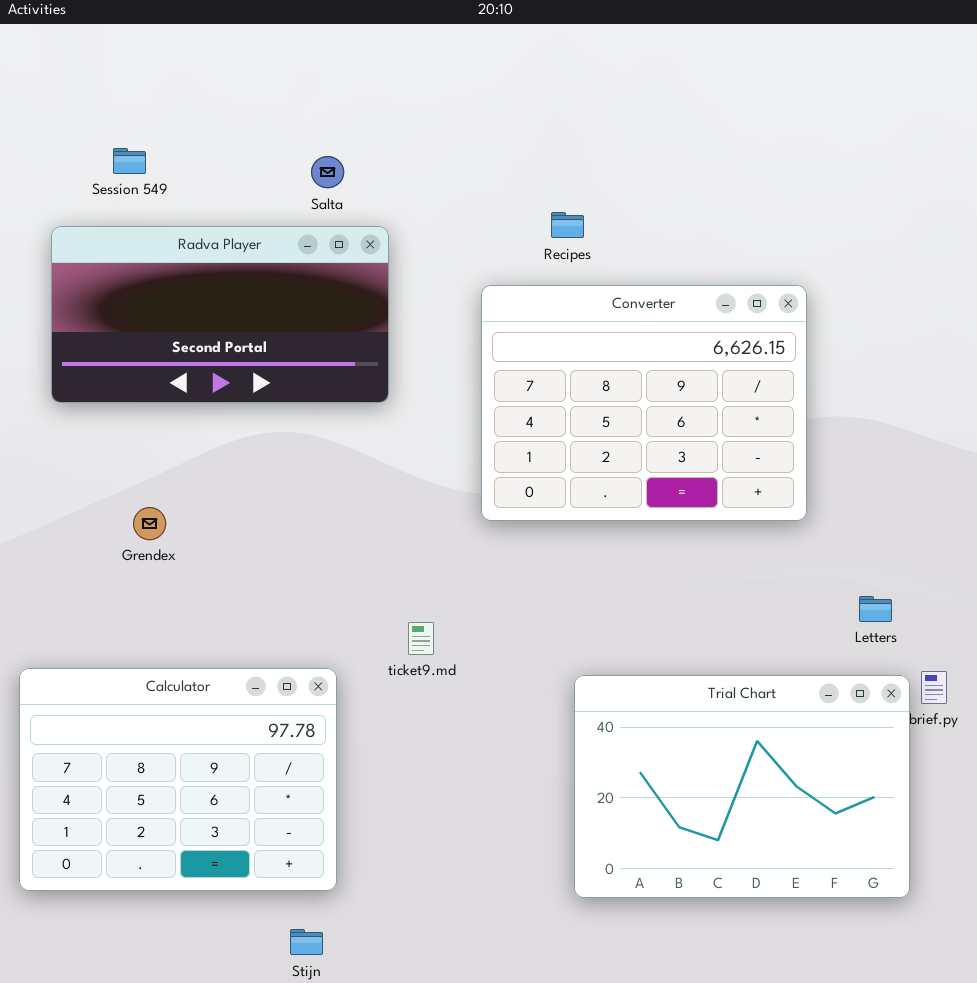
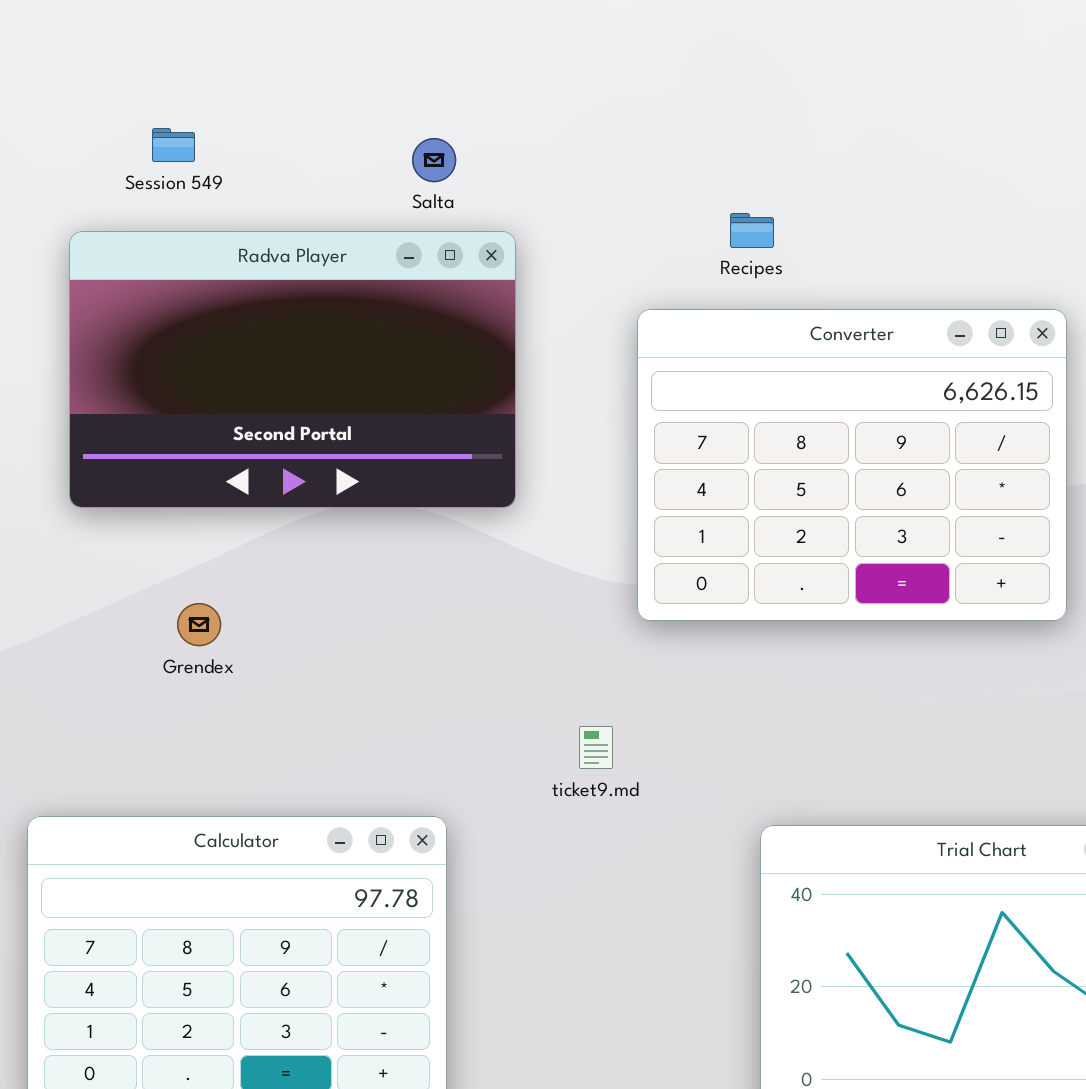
Radva Player: [51,226,389,403] -> [69,231,516,508], resized
ticket9.md: [408,622,434,655] -> [579,726,613,769], moved

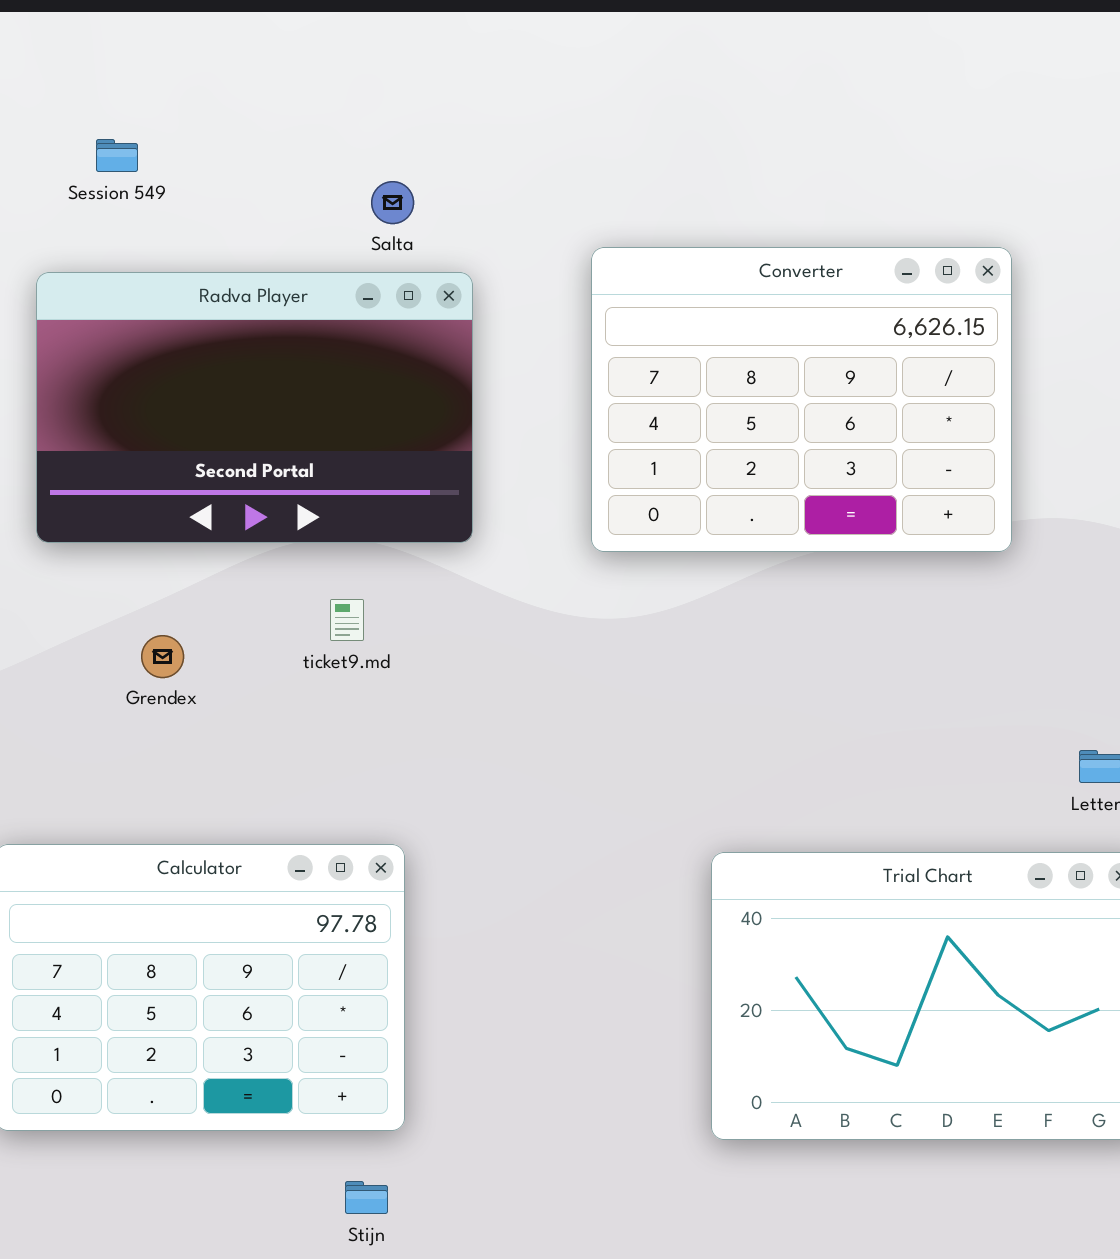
Session 549: [152,128,195,162] -> [96,139,138,172], moved
Converter: [637,309,1067,621] -> [591,247,1012,552], moved
ticket9.md: [579,726,613,769] -> [330,599,364,641], moved

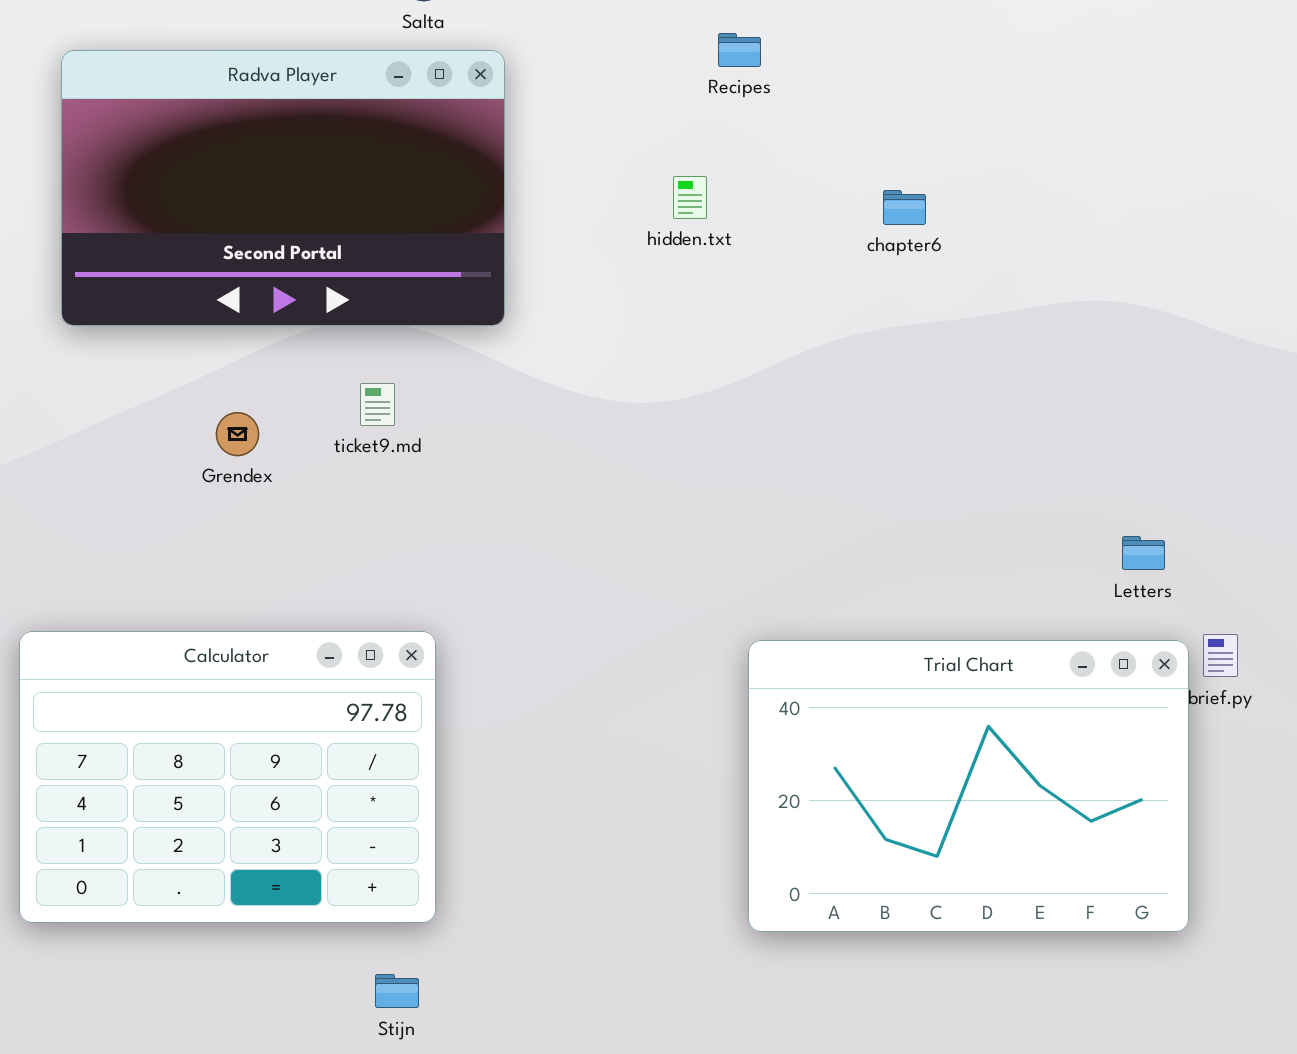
Converter: [591,247,1012,552] -> none, closed
Grendex: [141,635,184,678] -> [216,412,259,456], moved

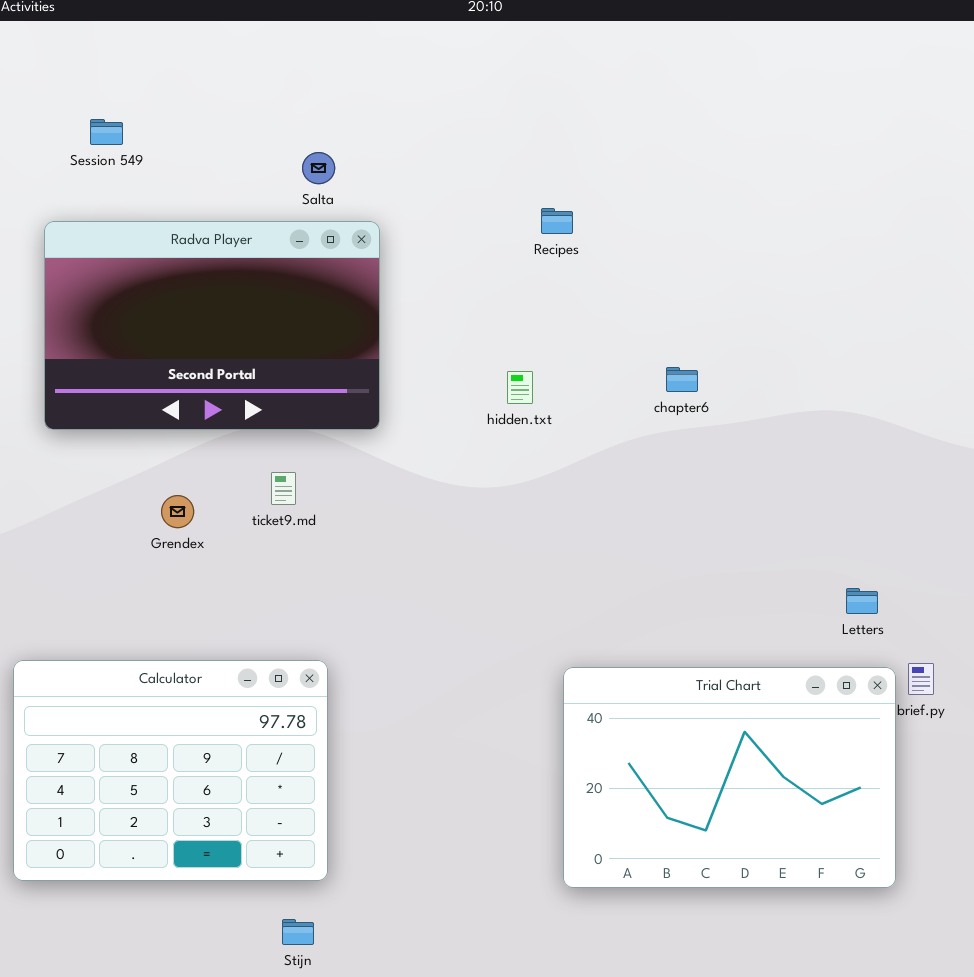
hidden.txt: [673,176,707,219] -> [507,371,533,404], moved
chapter6: [883,190,926,225] -> [666,367,698,392], moved

